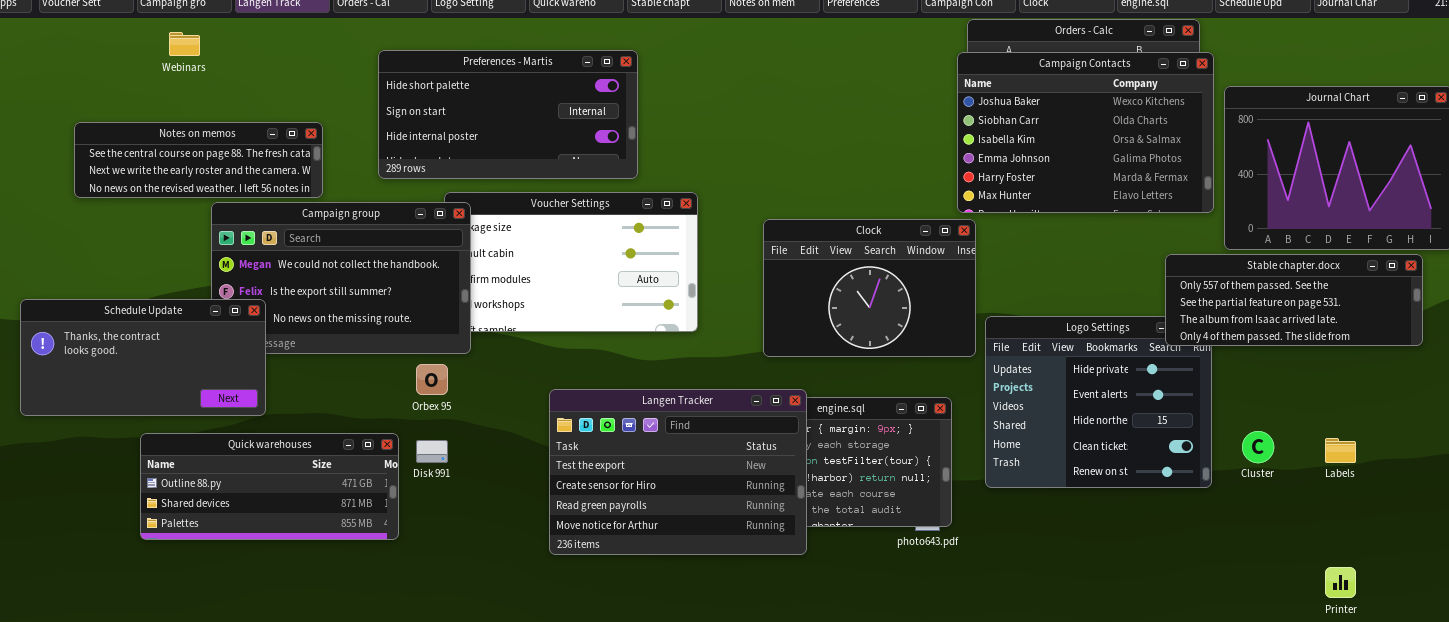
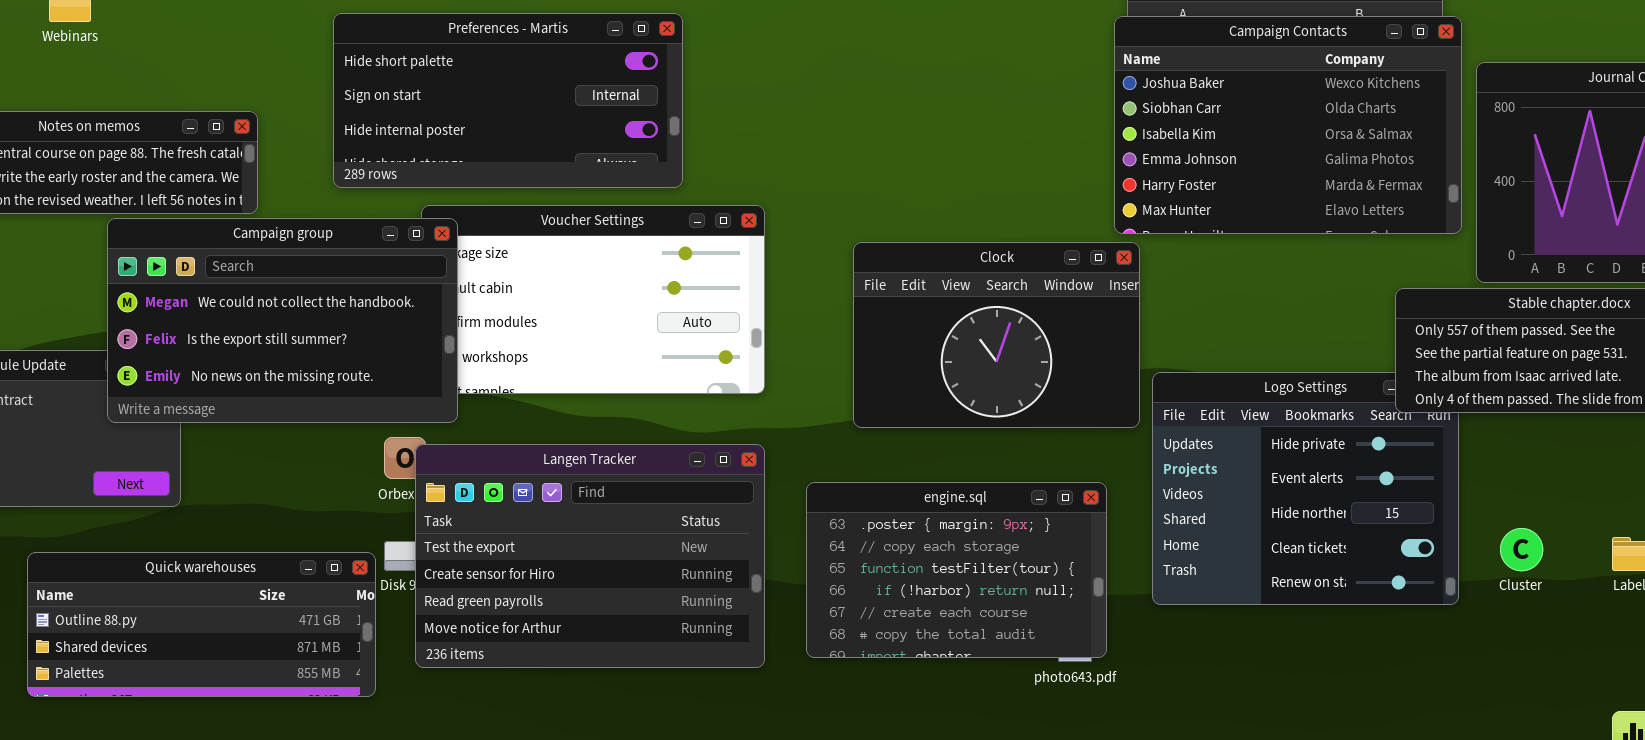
Campaign group: [211,202,471,354] -> [107,218,458,423], raised
Langen Tracker: [549,389,807,555] -> [415,444,765,668], moved
Quick warehouses: [140,433,399,540] -> [27,552,376,697], moved

